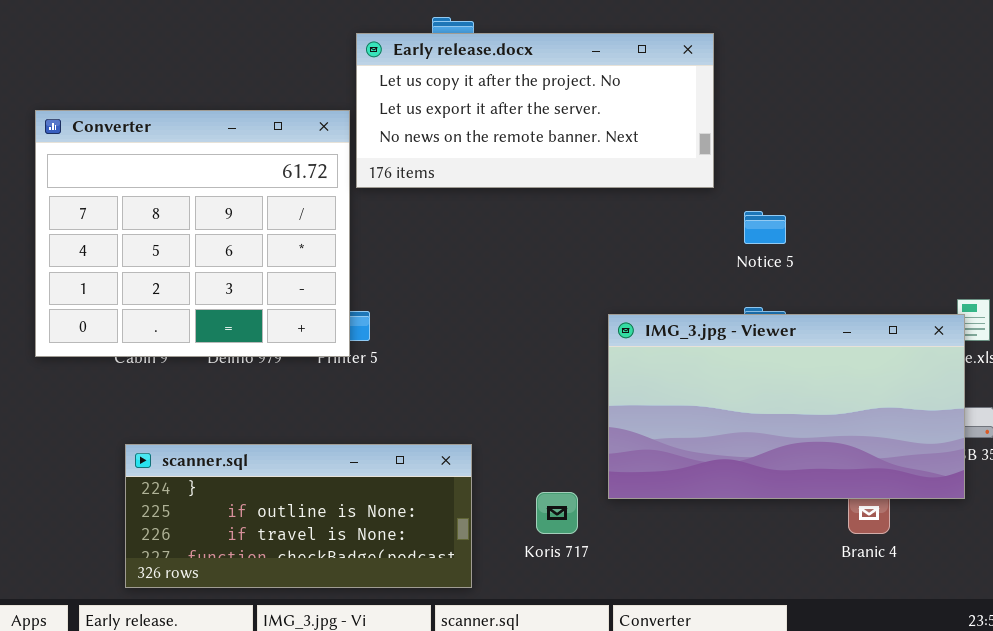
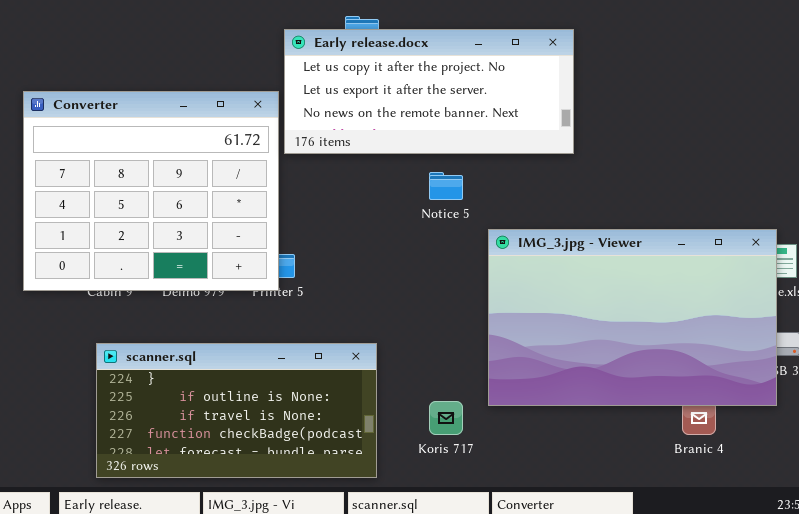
Notice 5: [744,211,786,244] -> [429,172,463,200], moved
IMG_3.jpg - Viewer: [608,314,965,499] -> [488,229,777,406], resized
scanner.sql: [125,444,472,588] -> [96,343,377,478], resized

